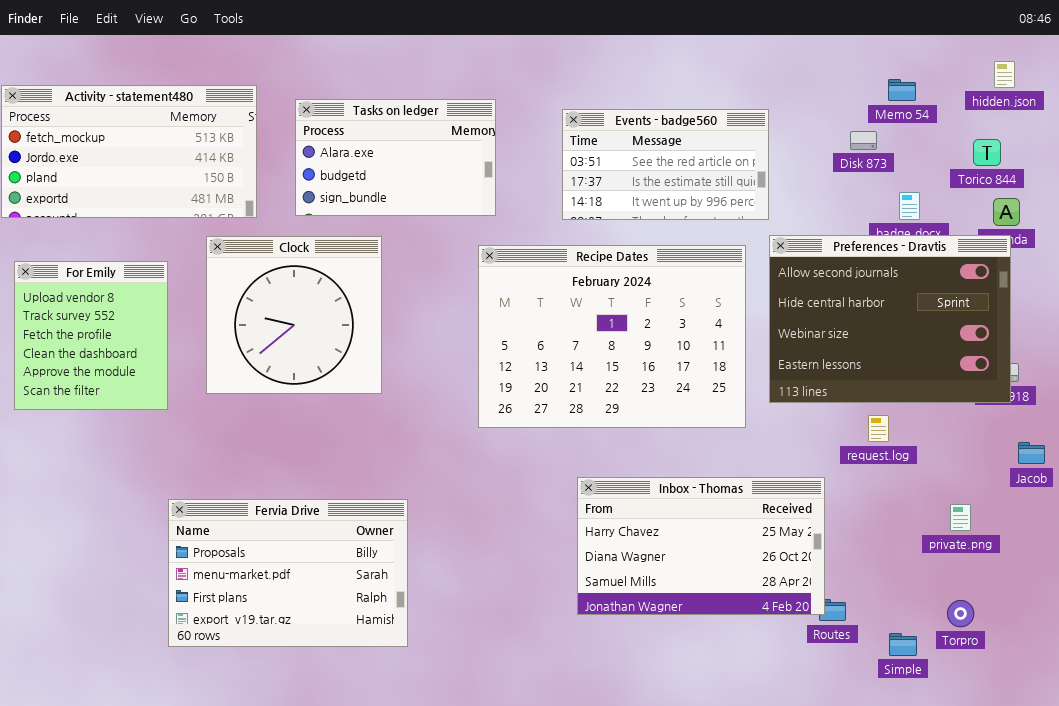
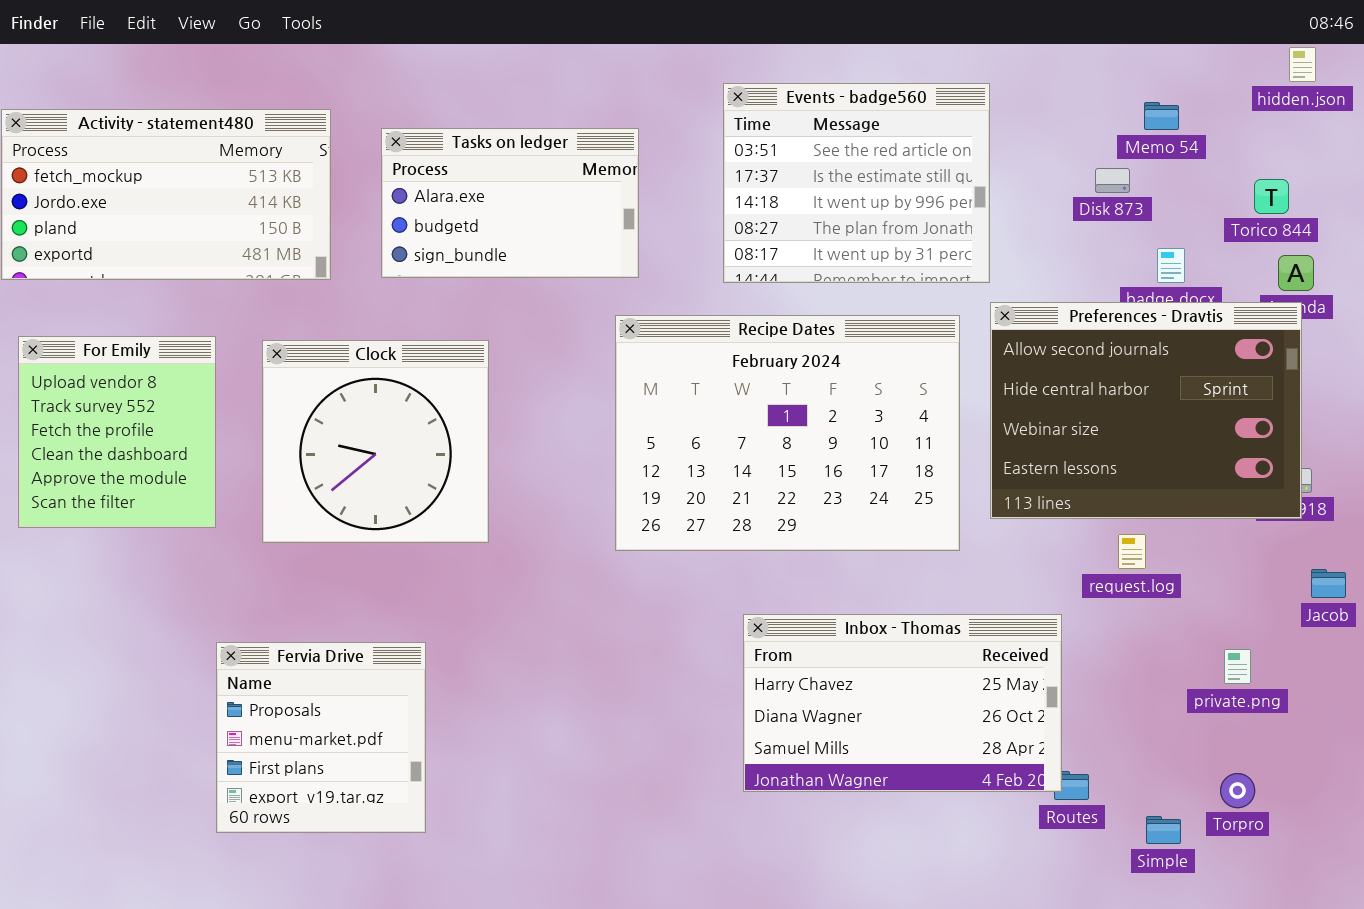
hidden.json: [994,61,1015,88] -> [1289,47,1316,82], moved
Events - badge560: [562,109,769,220] -> [723,83,990,283], resized
Clock: [206,236,382,394] -> [262,340,489,543], moved
Fervia Drive: [168,499,408,647] -> [216,642,426,833], resized

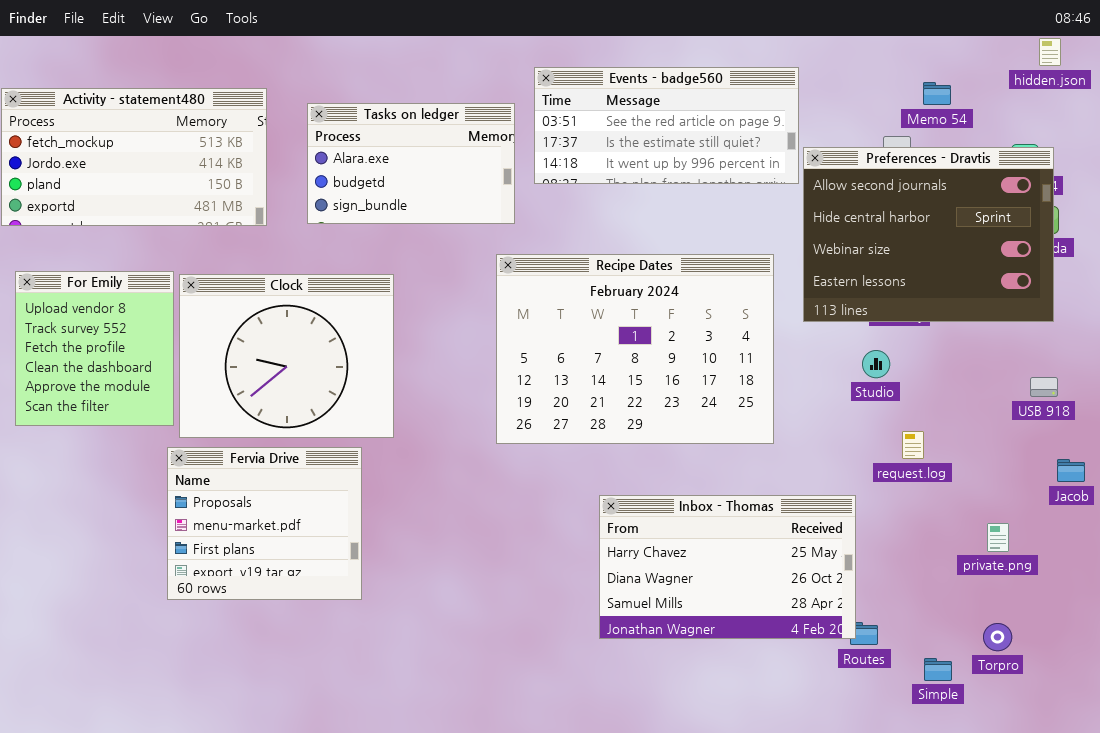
Events - badge560: [723,83,990,283] -> [534,67,799,184], resized
Preferences - Dravtis: [990,302,1302,519] -> [803,147,1054,322], moved
Clock: [262,340,489,543] -> [179,274,394,438], resized
Fervia Drive: [216,642,426,833] -> [167,447,362,600], moved, resized

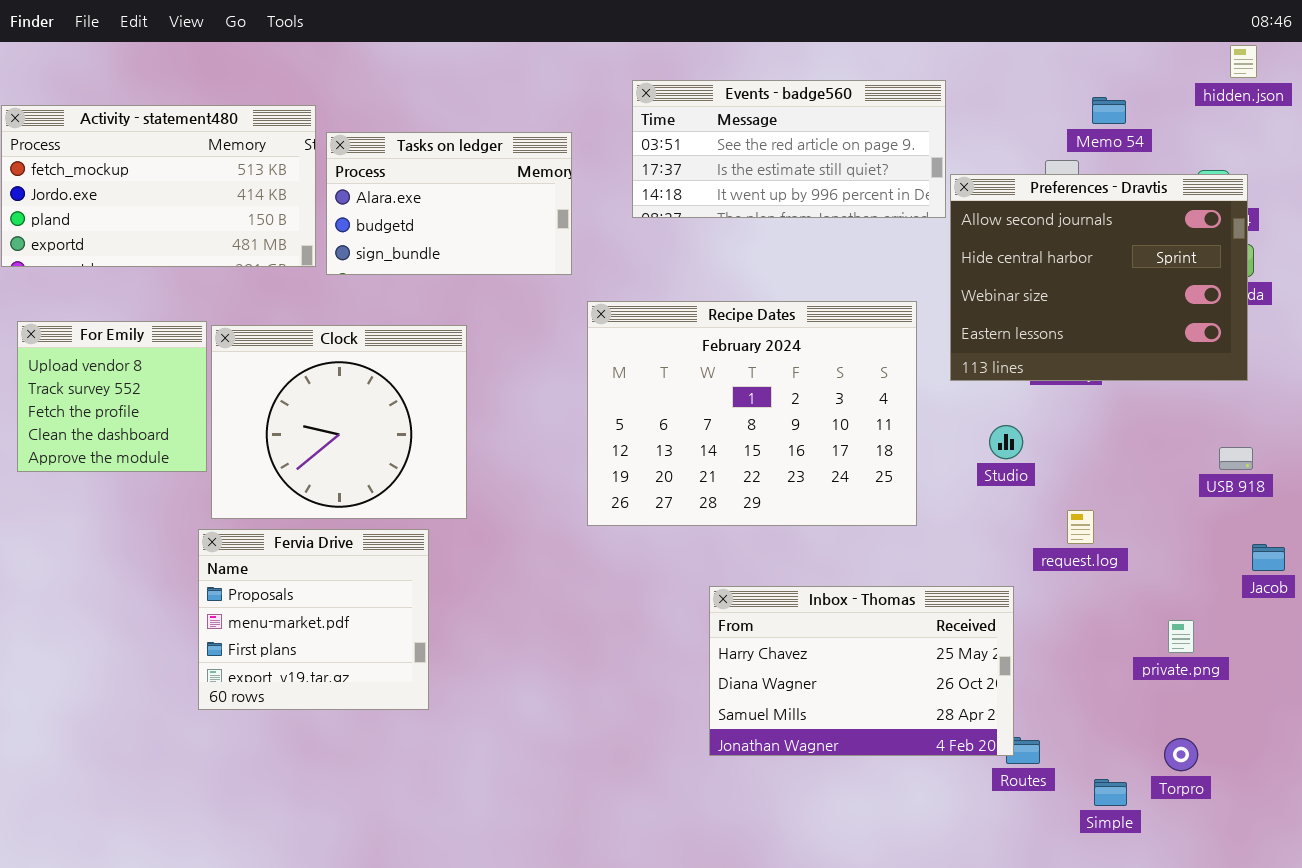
Tasks on ledger: [307,103,515,224] -> [326,132,572,275], moved
For Emily: [15,271,174,426] -> [17,321,207,472], resized
Studio: [862,350,890,378] -> [989,425,1023,459], moved

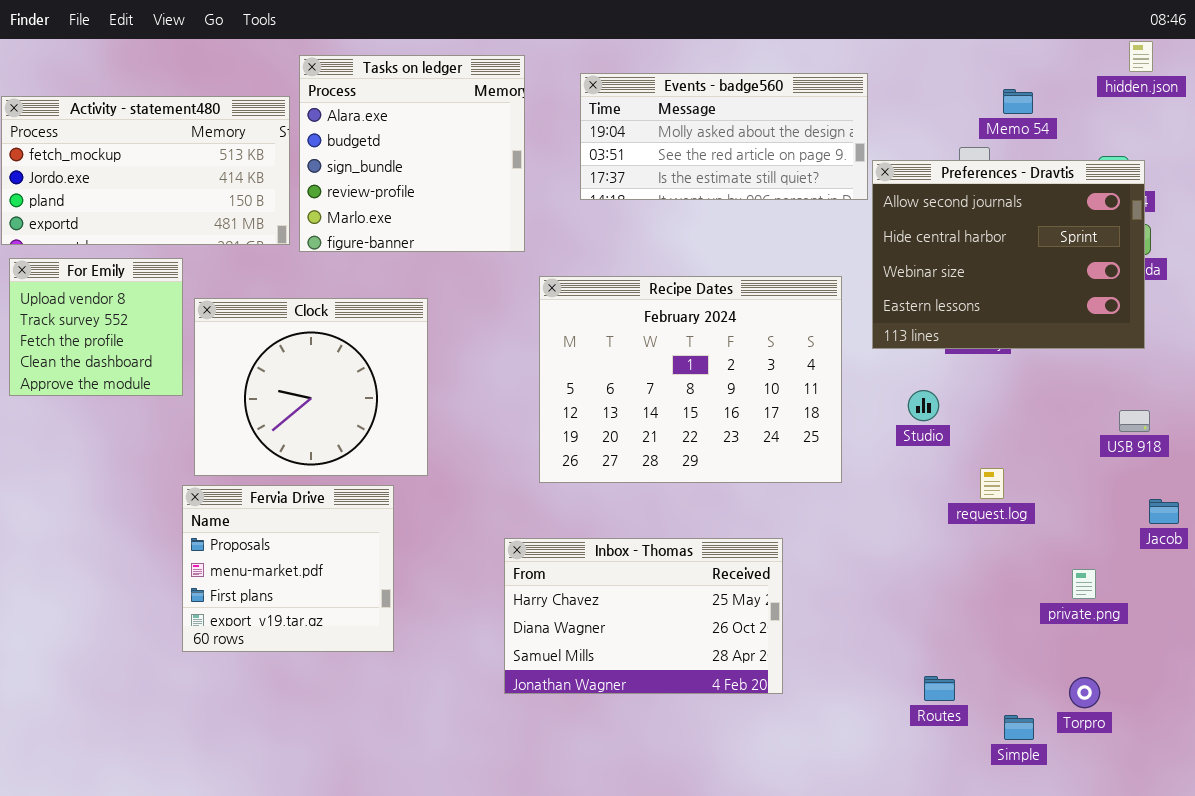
Events - badge560: [632,80,946,218] -> [580,73,868,200], scrolled up 1 row
Tasks on ledger: [326,132,572,275] -> [299,55,525,252], resized
For Emily: [17,321,207,472] -> [9,258,183,396], moved
Inbox - Thomas: [709,586,1014,756] -> [504,538,783,694], moved

